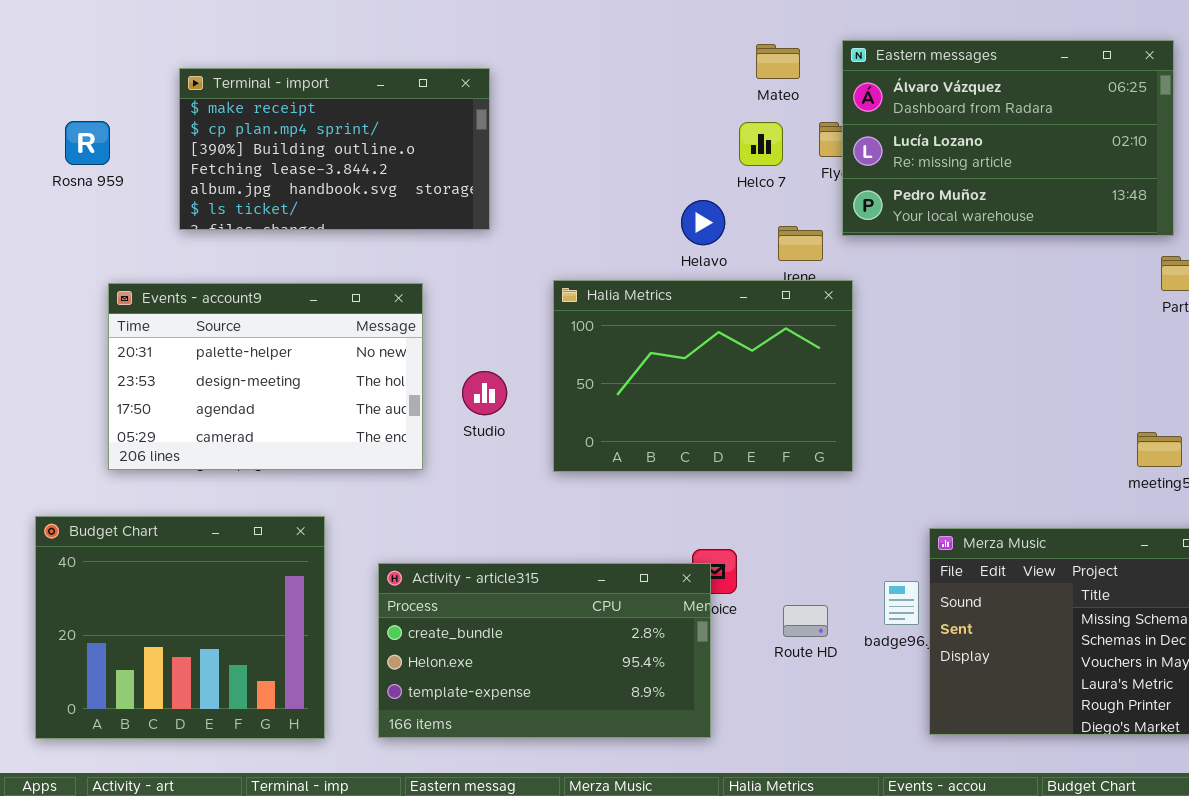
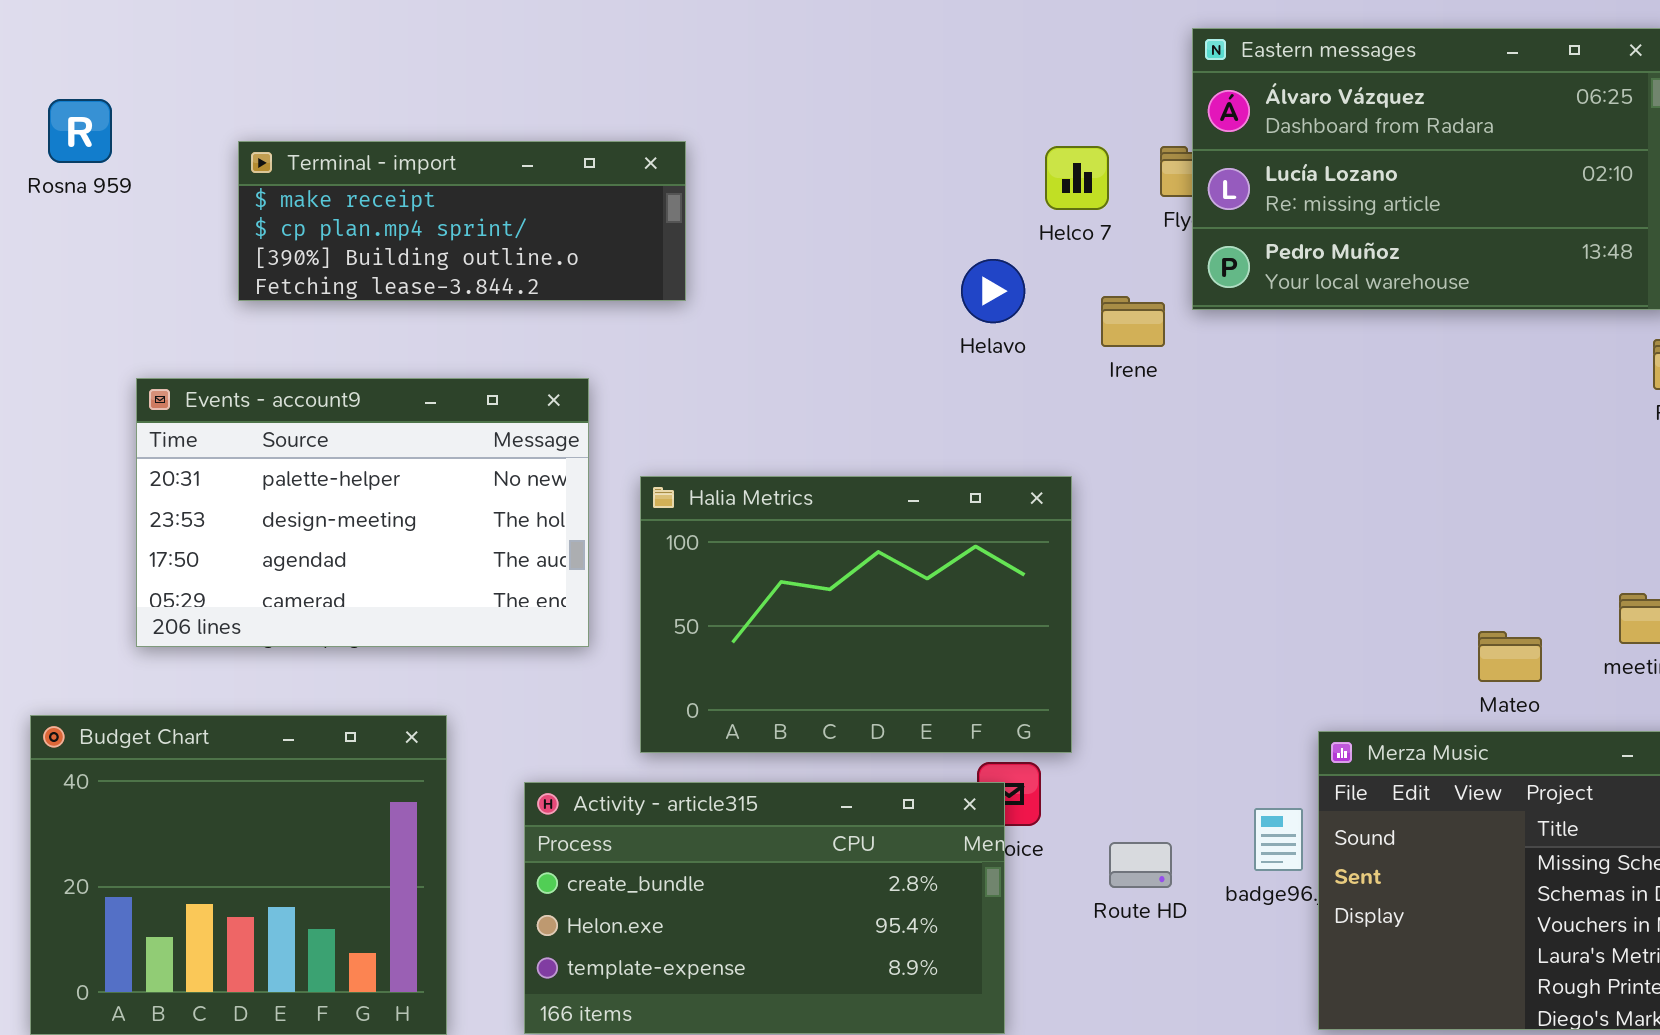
Mateo: [756,44,800,79] -> [1478,631,1542,682], moved
Terminal - import: [179,68,490,230] -> [238,141,686,301], resized
Rosna 959: [65,121,110,165] -> [48,99,112,163], moved
Halia Metrics: [553,280,853,472] -> [640,476,1072,753], moved

